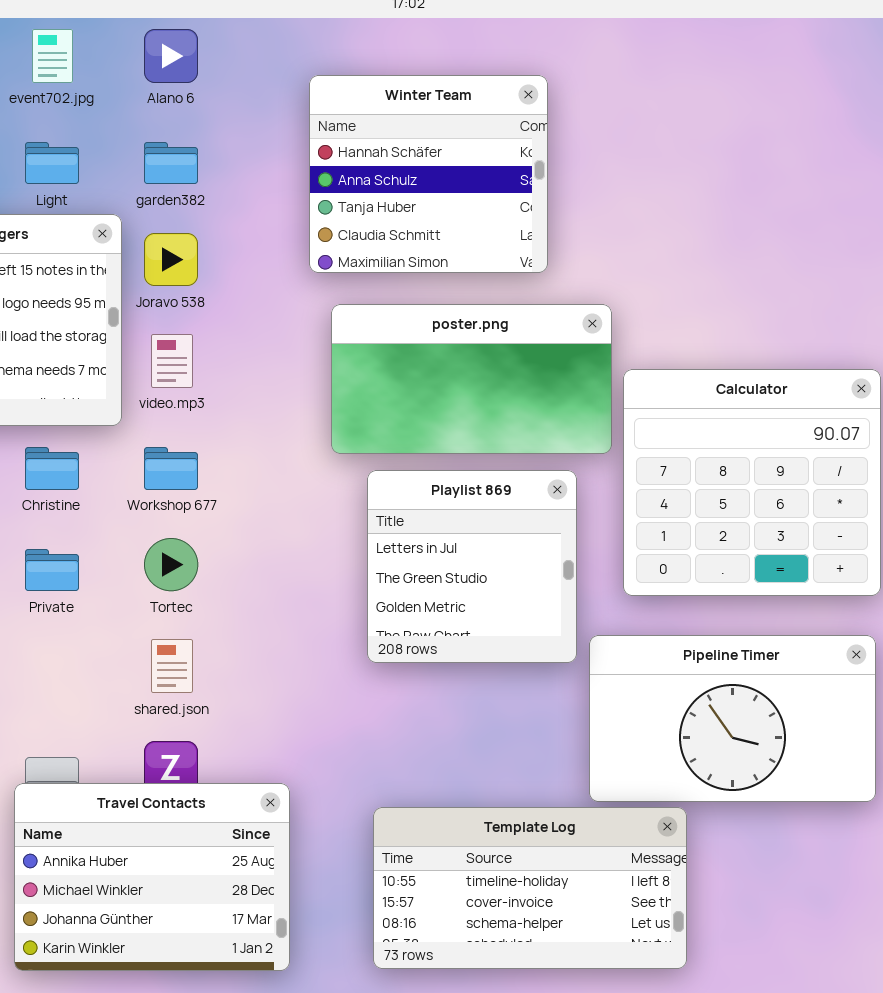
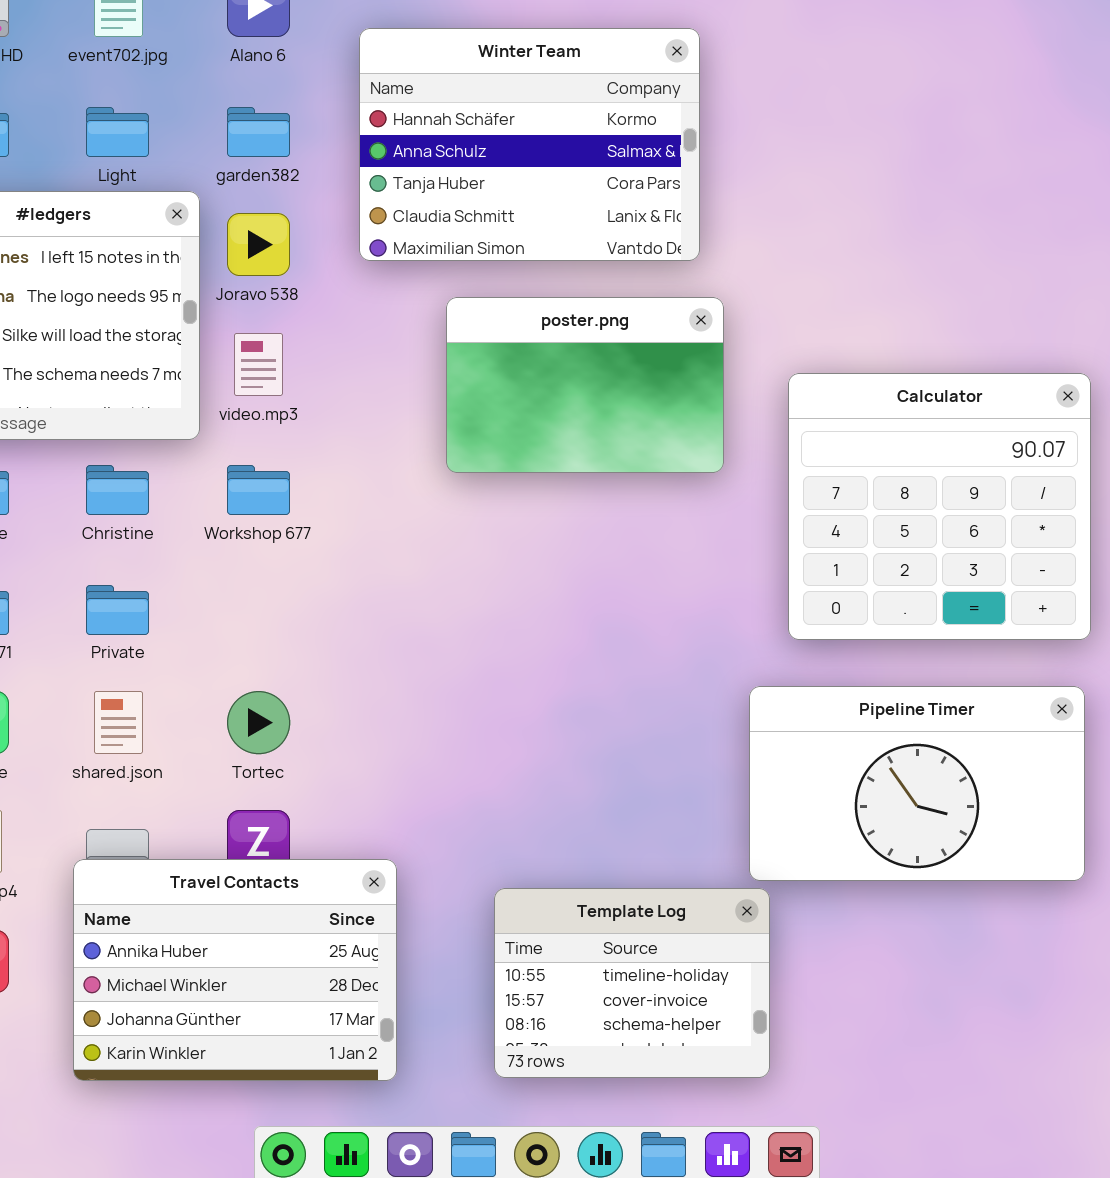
Winter Team: [309,75,548,273] -> [359,28,700,261], resized
poster.png: [331,304,612,454] -> [446,297,724,473], resized
Playlist 869: [367,470,577,663] -> none, closed
Tortec: [144,538,198,591] -> [227,691,290,754], moved
shared.json: [151,639,193,693] -> [94,691,143,754], moved
Template Log: [373,807,687,969] -> [494,888,770,1078], resized

